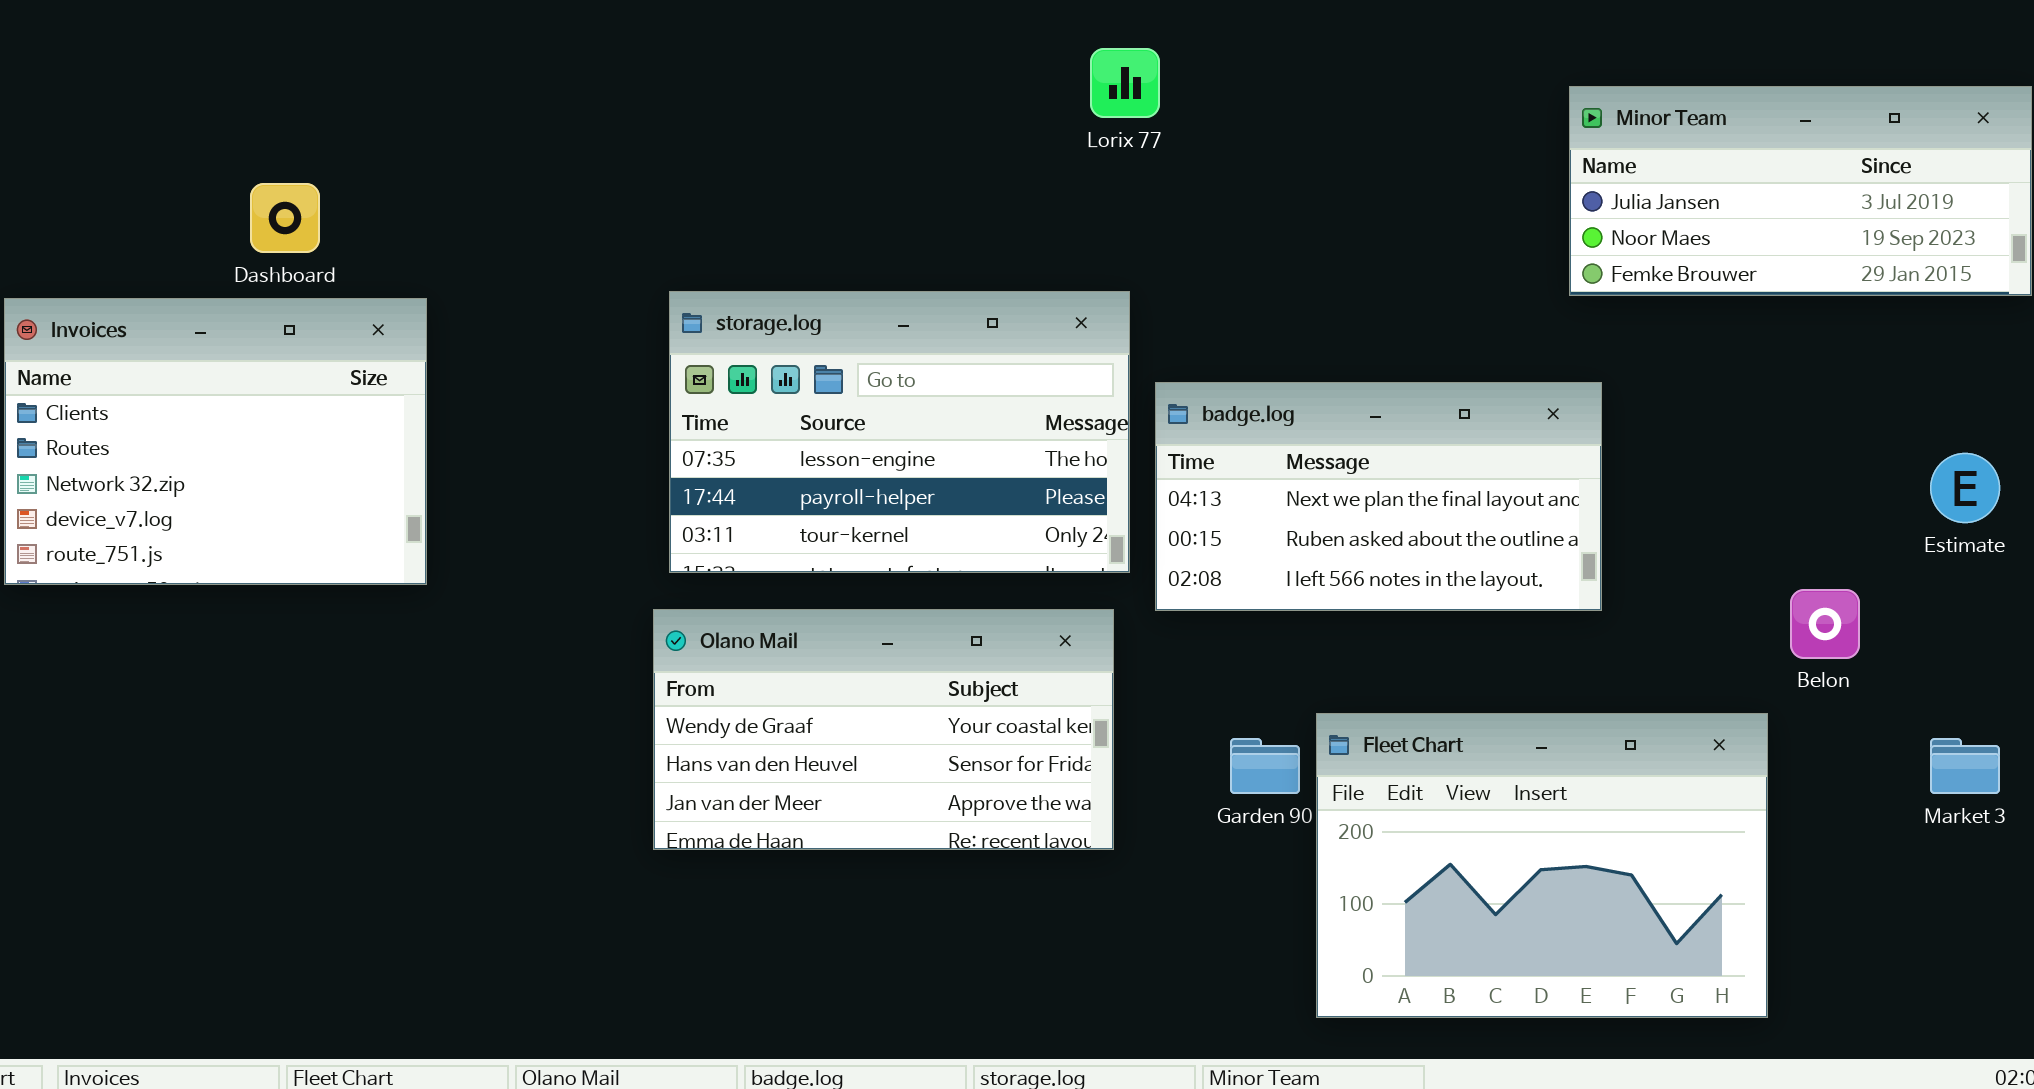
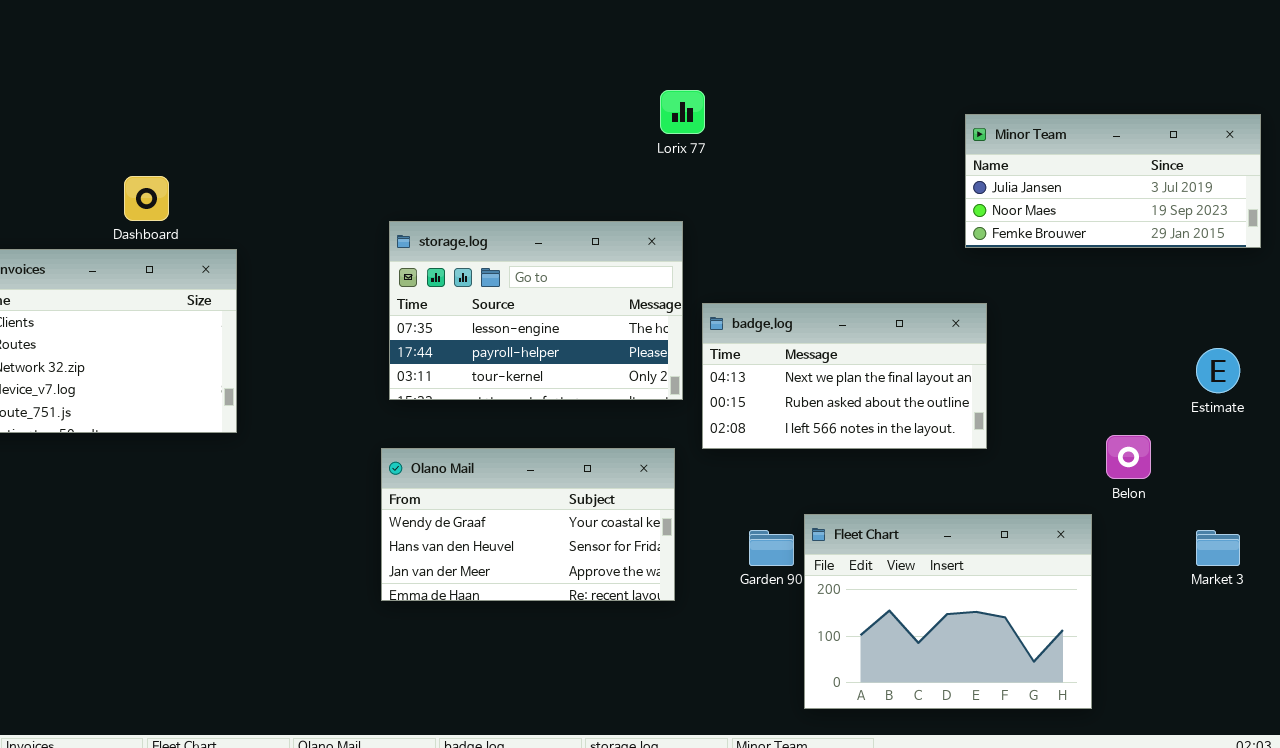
storage.log: [669,291,1130,573] -> [389,221,683,400], moved

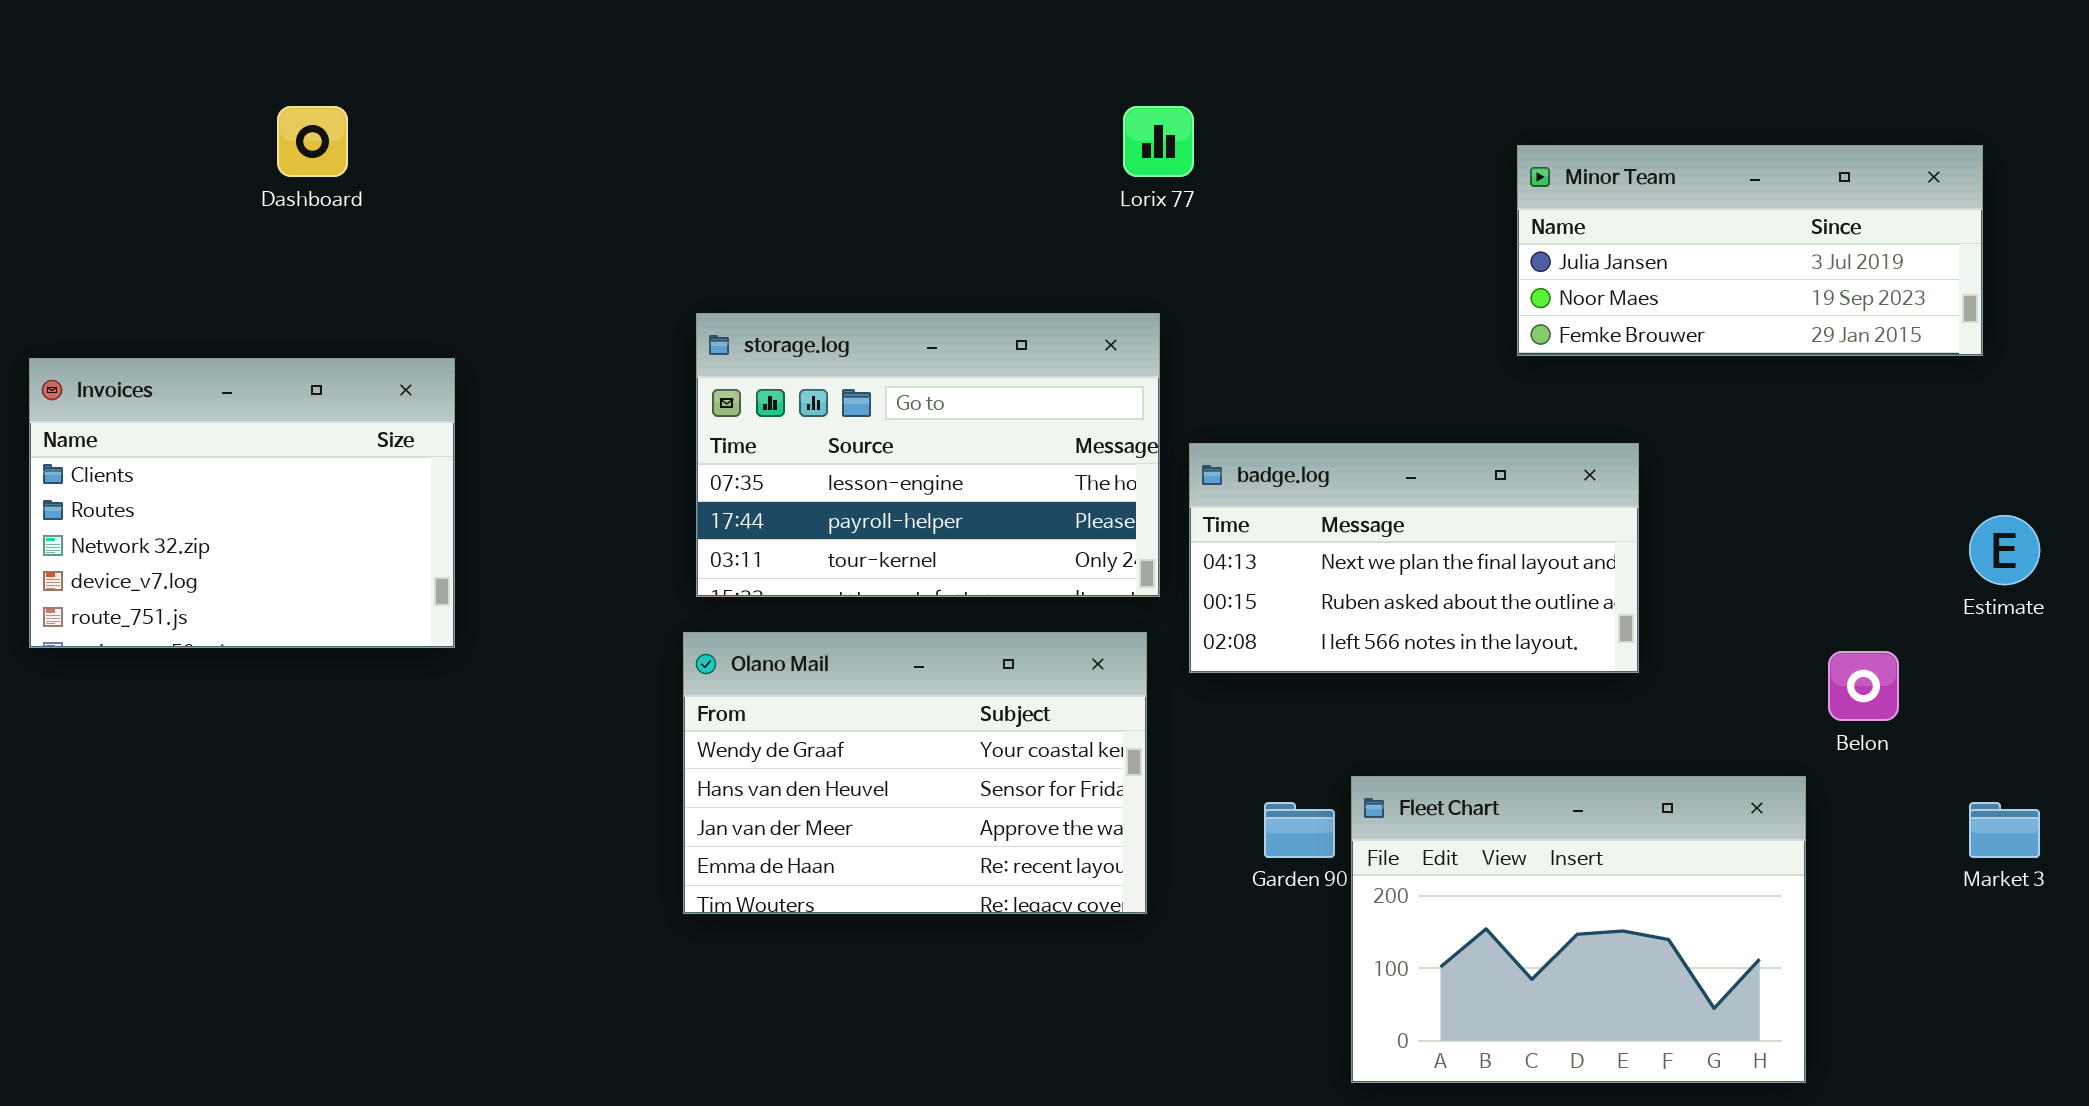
Minor Team: [965,114,1261,248] -> [1517,145,1983,356], moved
Dashboard: [124,176,169,221] -> [277,106,348,177], moved
Olano Mail: [381,448,675,601] -> [683,632,1147,914], resized

